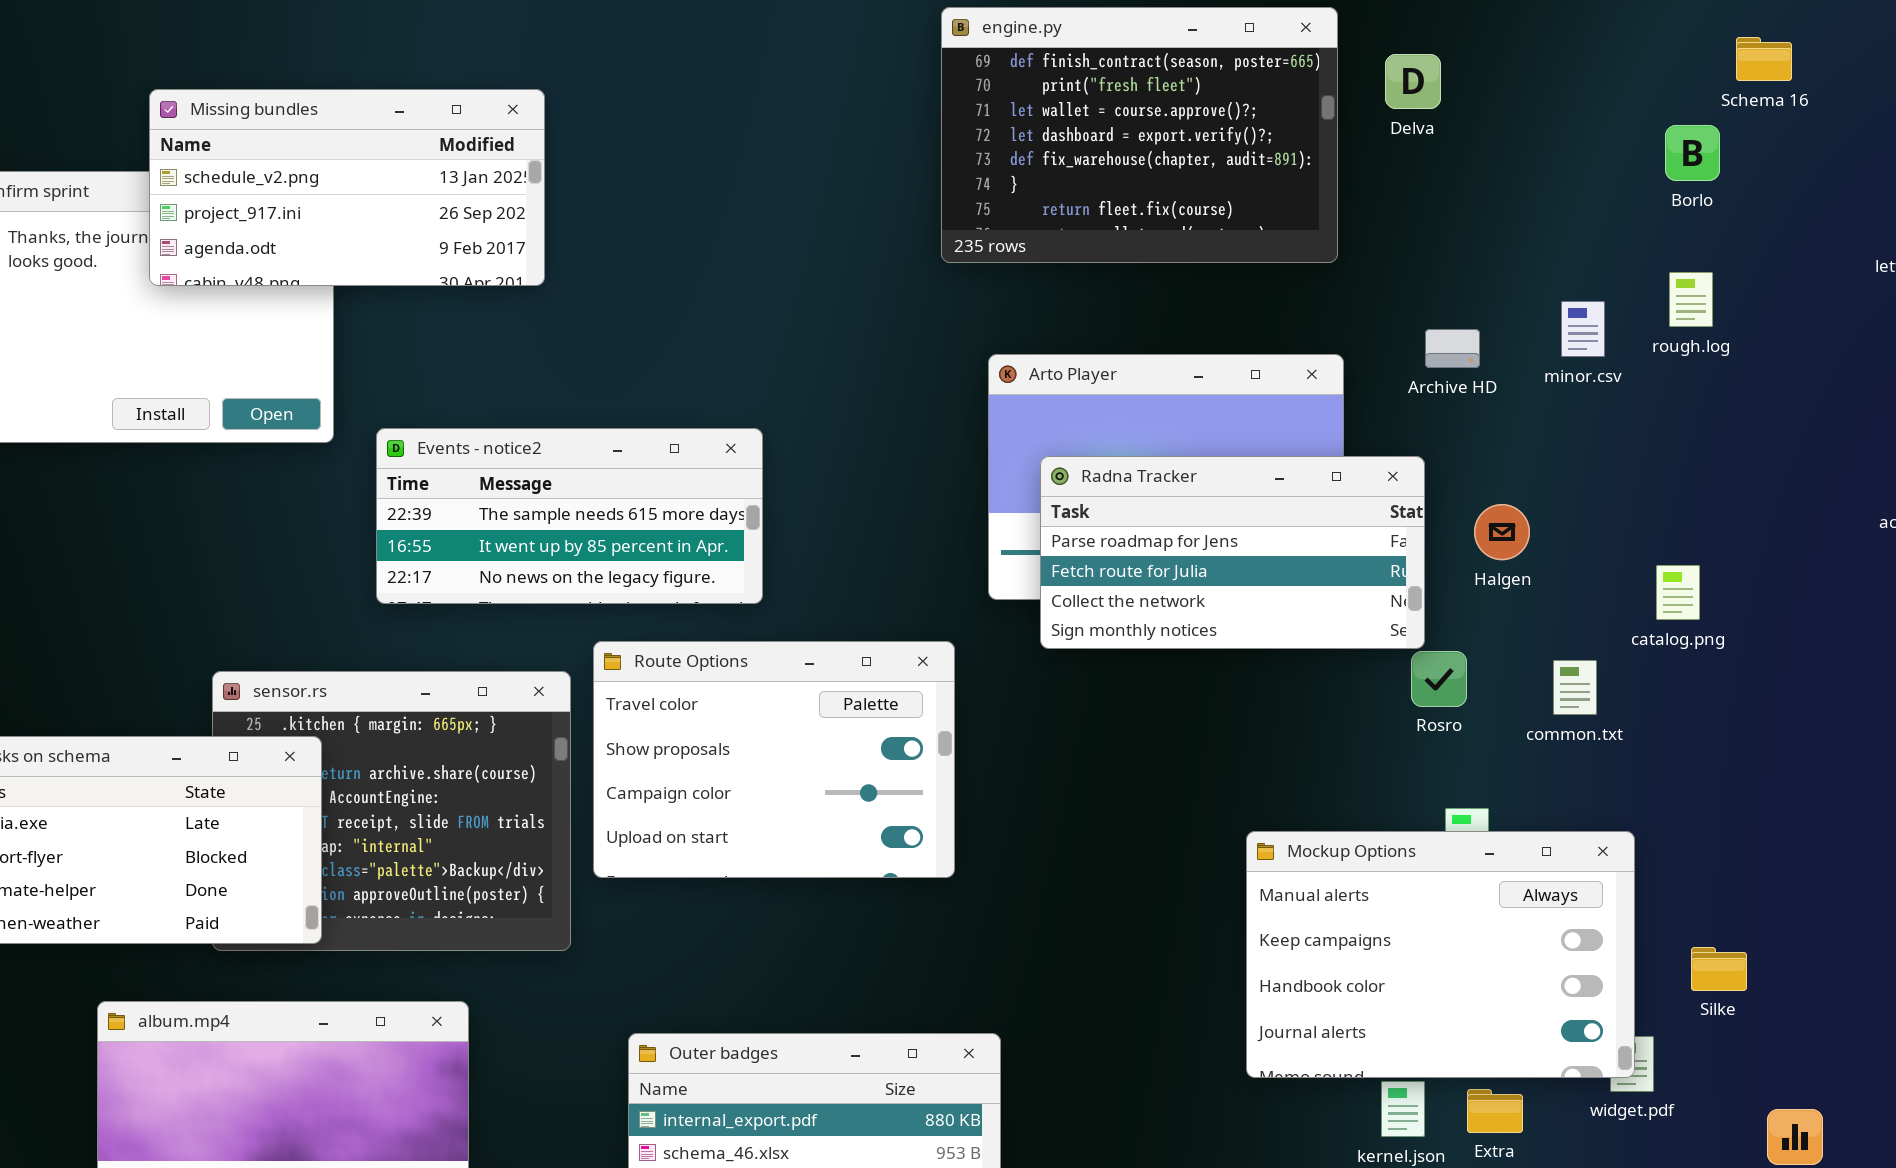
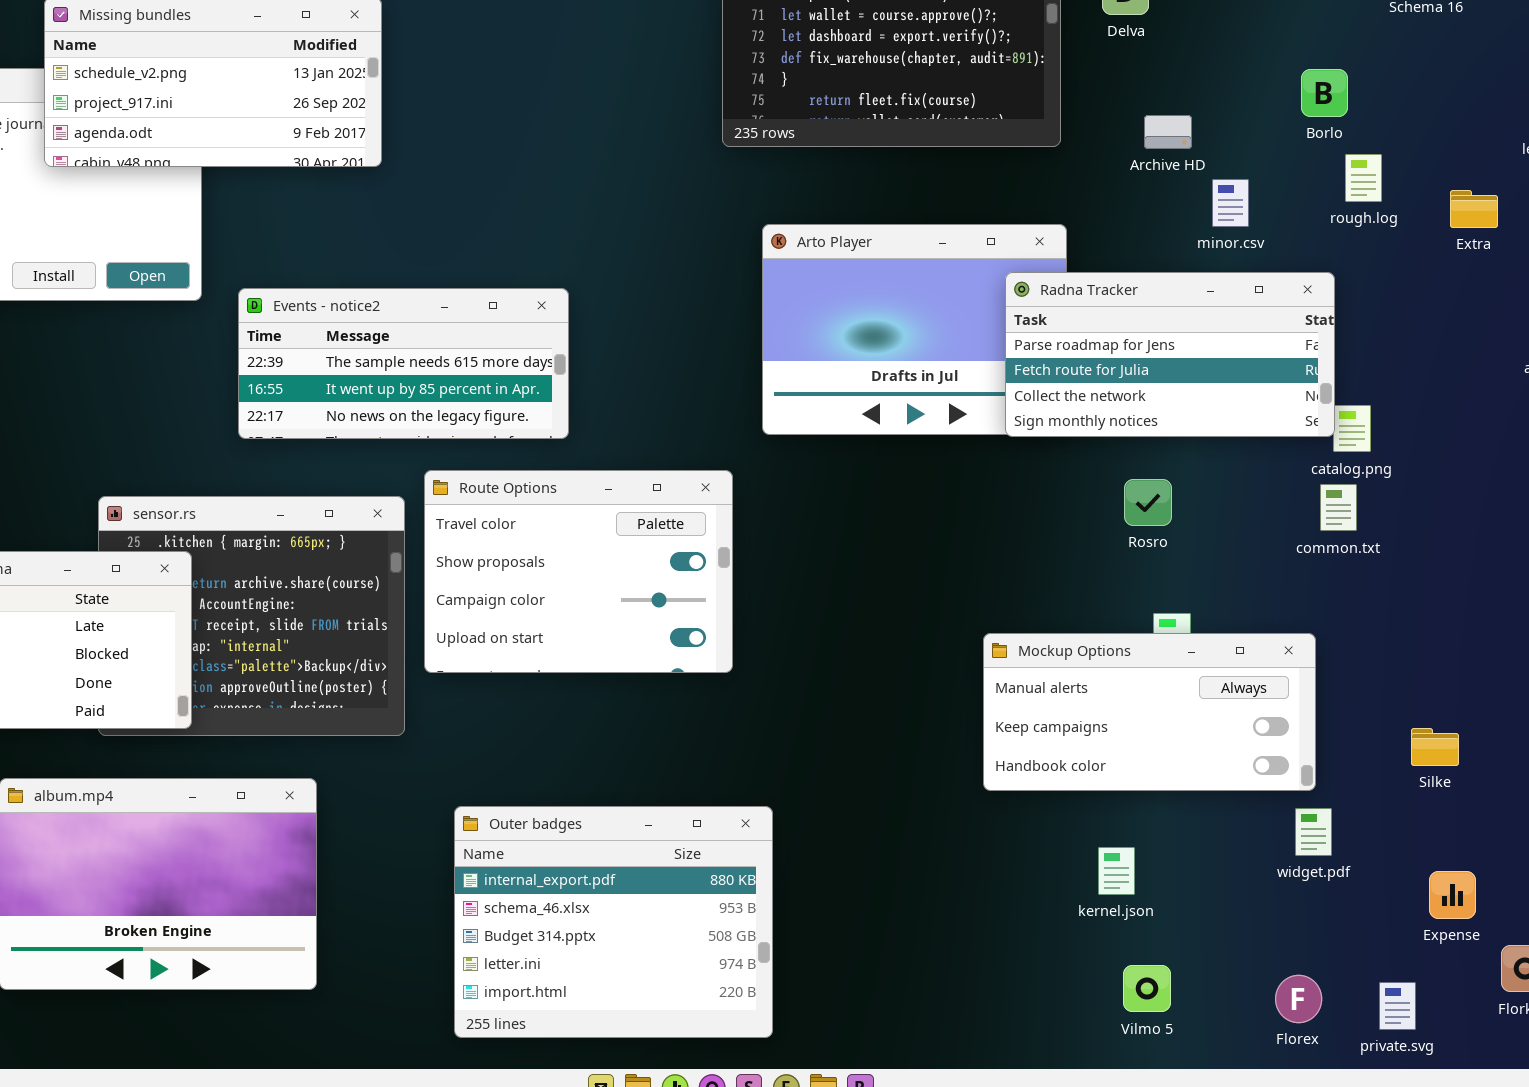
Borlo: [1665,125,1720,181] -> [1301,69,1348,117], moved
minor.csv: [1561,301,1605,357] -> [1212,179,1249,227], moved
Archive HD: [1425,329,1480,368] -> [1144,115,1192,149], moved
Radna Tracker: [1040,456,1425,649] -> [1005,272,1335,437], moved
common.txt: [1553,660,1597,715] -> [1320,484,1357,531], moved
Mockup Options: [1246,831,1635,1078] -> [983,633,1316,791], resized
Silke: [1691,947,1747,991] -> [1411,728,1459,766], moved
Extra: [1467,1089,1523,1133] -> [1450,190,1498,228], moved

